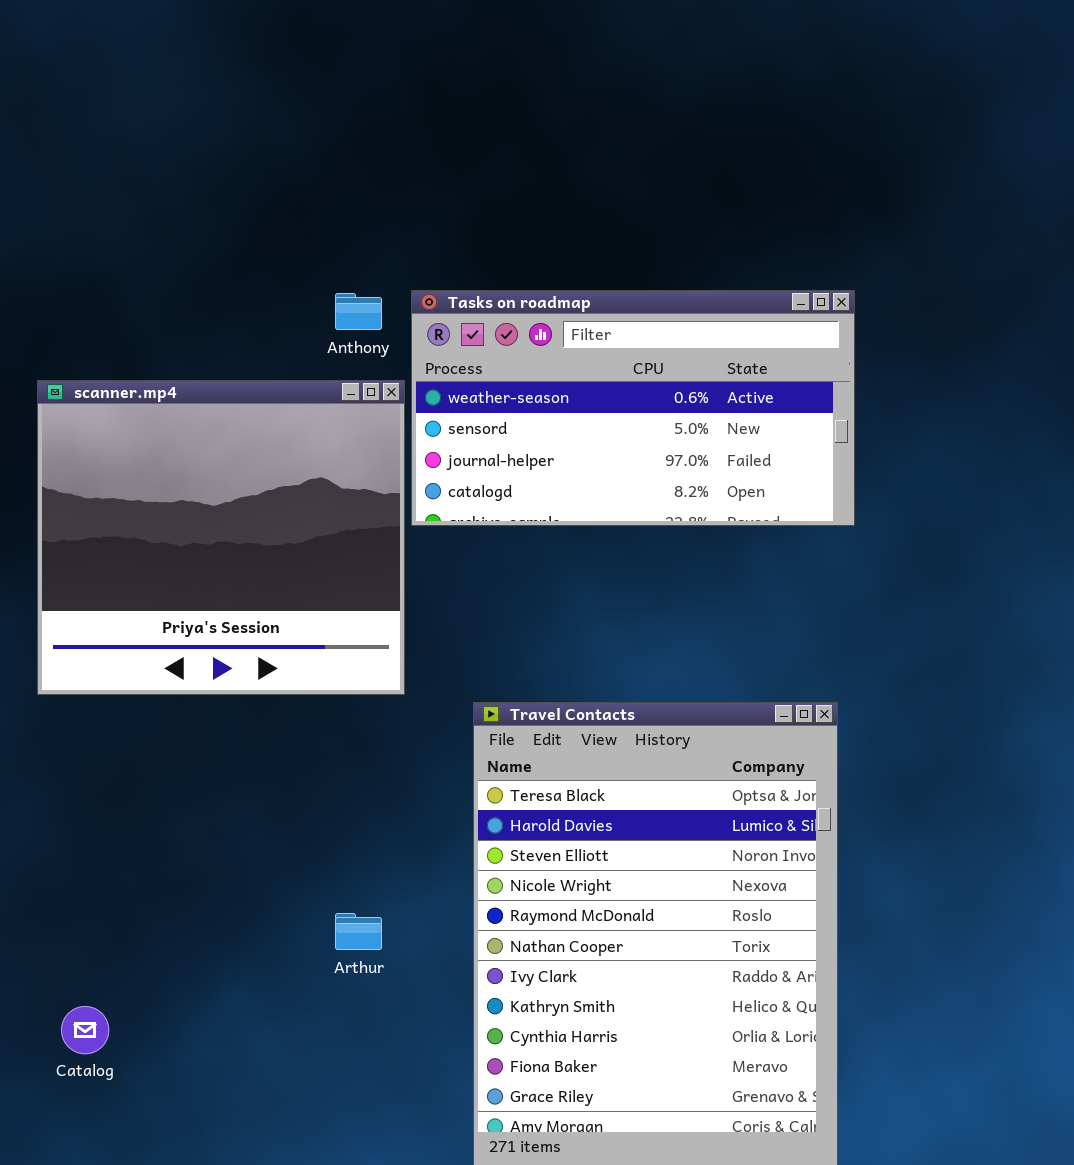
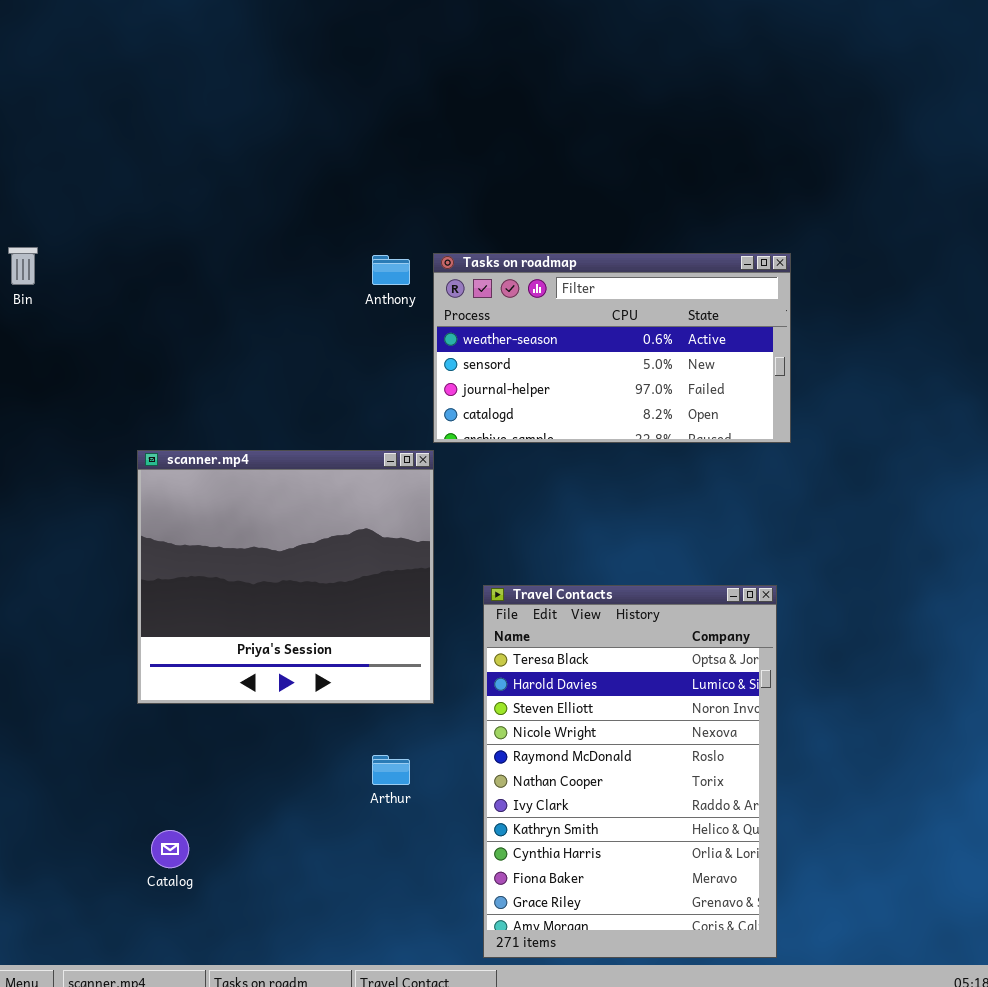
scanner.mp4: [37,380,405,695] -> [137,450,434,704], moved

